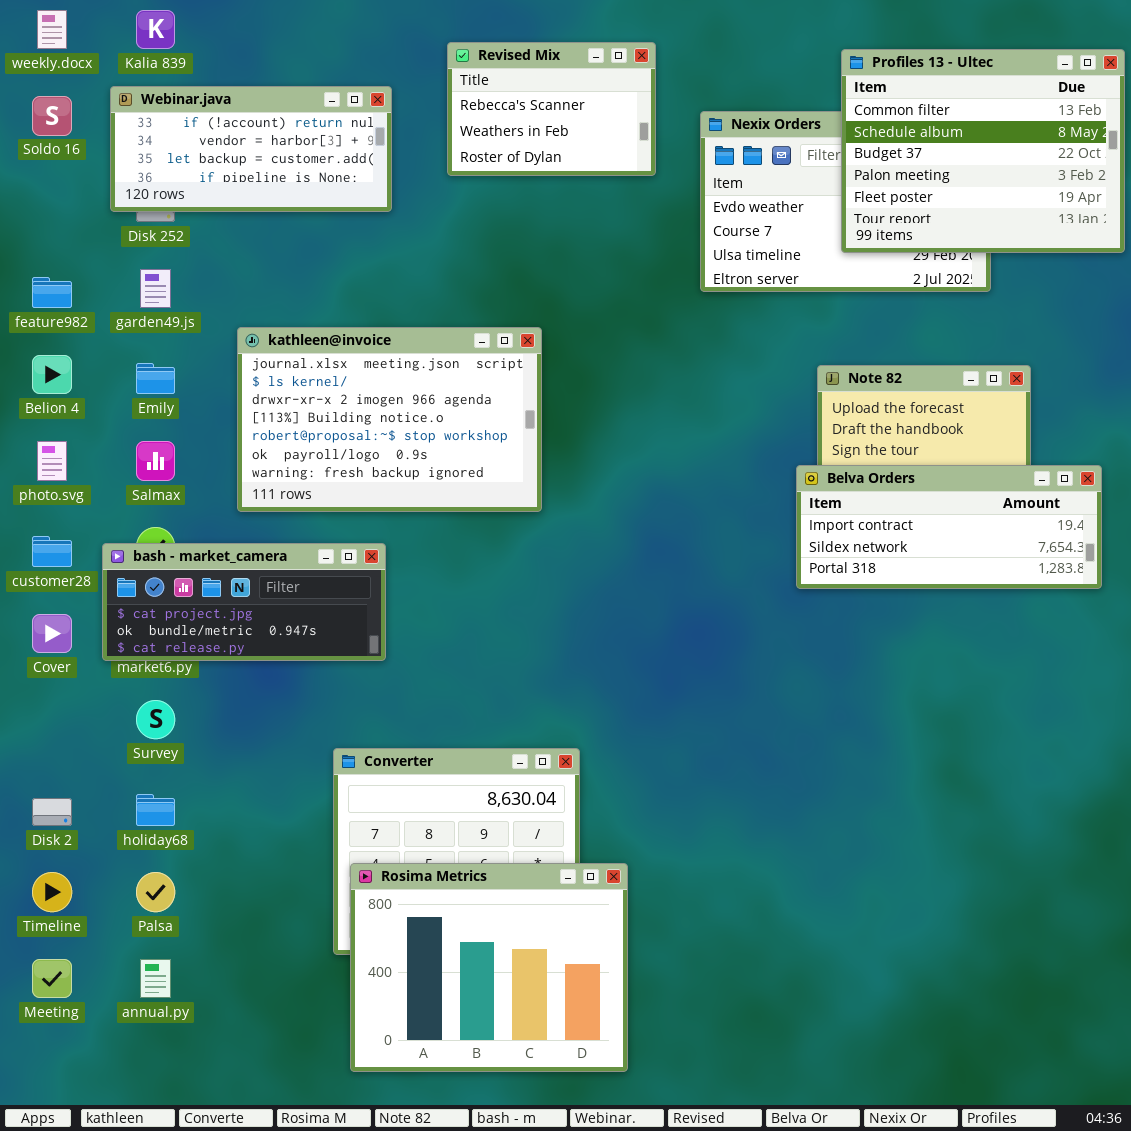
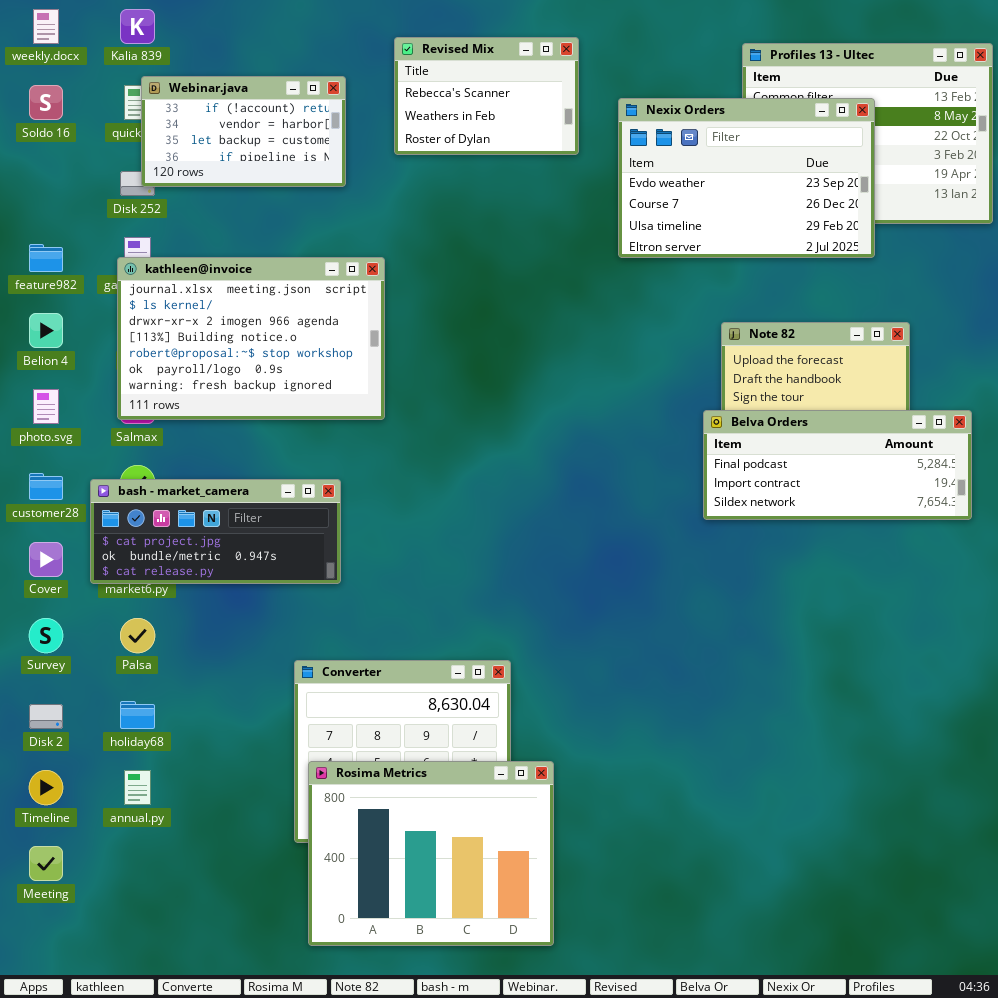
Webinar.java: [110,86,392,212] -> [141,76,346,187], resized
Nexix Orders: [700,111,991,292] -> [618,98,875,258], raised
kathleen@invoice: [237,327,542,512] -> [117,257,385,420], moved
Belva Orders: [796,465,1102,589] -> [703,410,972,520], scrolled up 1 row
Survey: [136,700,175,739] -> [29,618,63,653], moved
Palsa: [136,872,175,912] -> [120,618,155,653], moved
annual.py: [140,959,171,998] -> [124,770,151,805], moved

